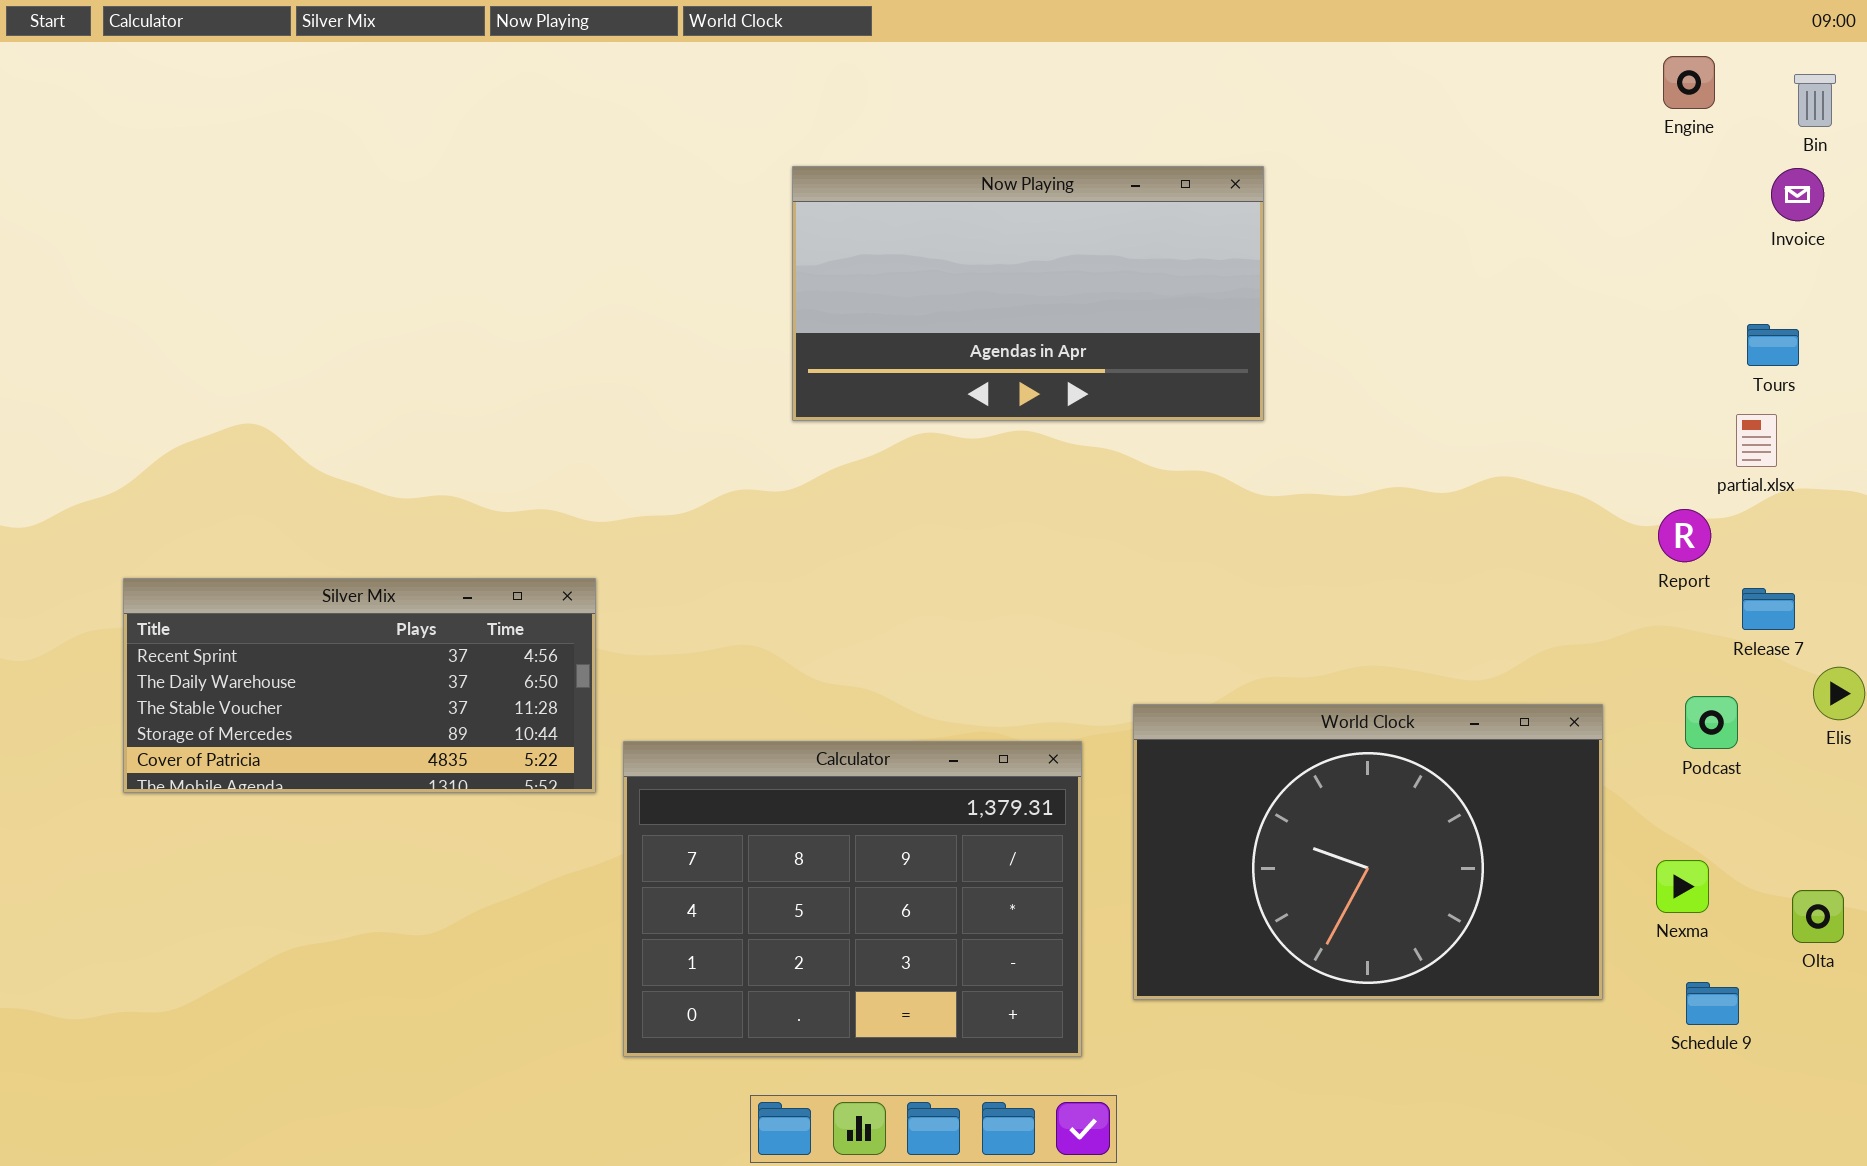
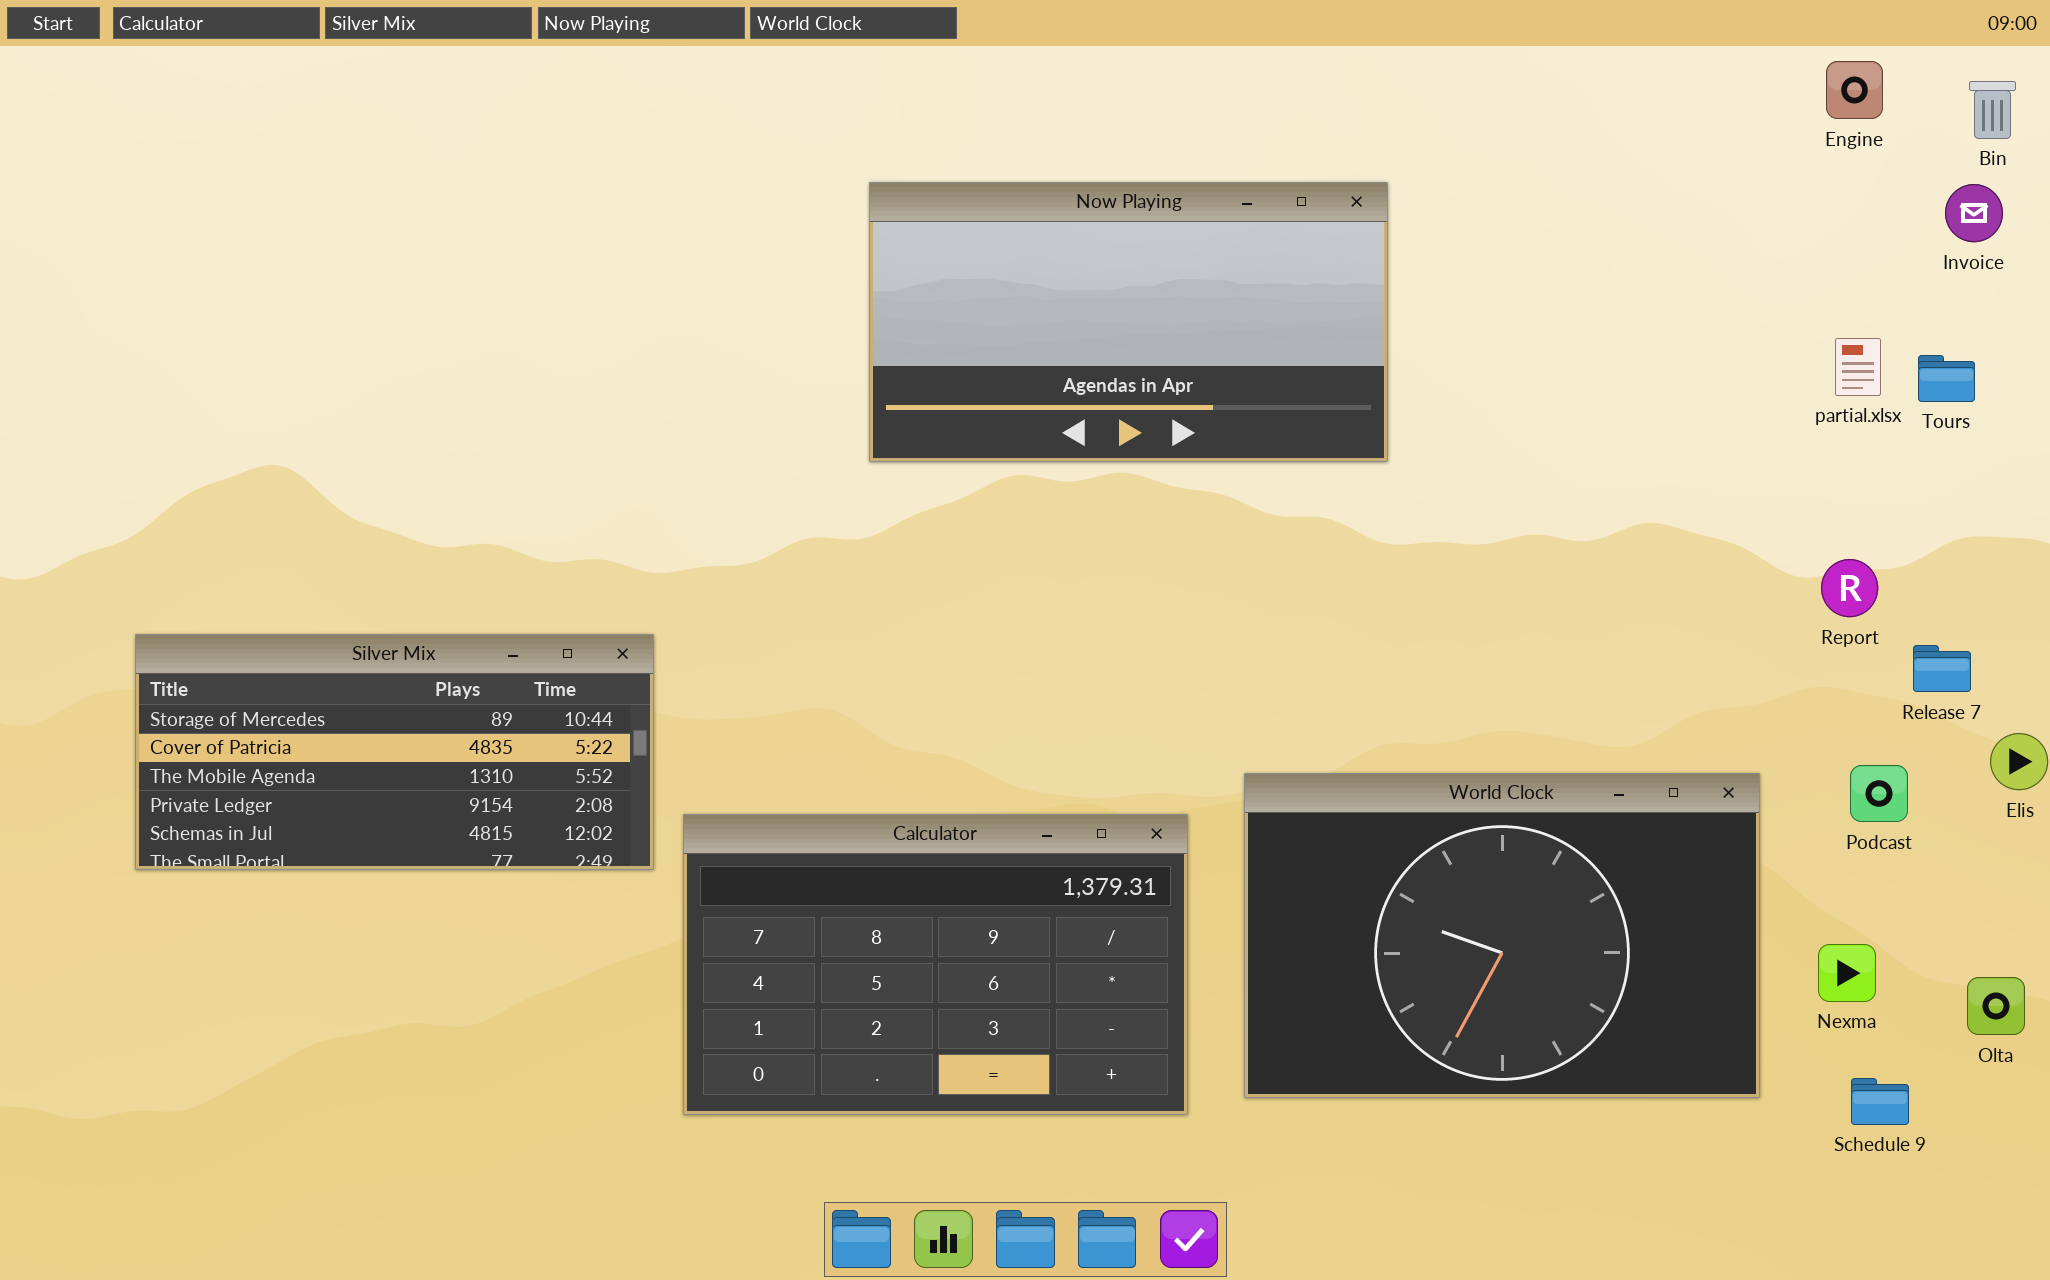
partial.xlsx: [1736,414,1777,467] -> [1835,338,1881,396], moved
Silver Mix: [123,578,596,793] -> [135,634,654,870], scrolled down 3 rows
Calculator: [623,741,1082,1057] -> [683,814,1188,1115], resized

